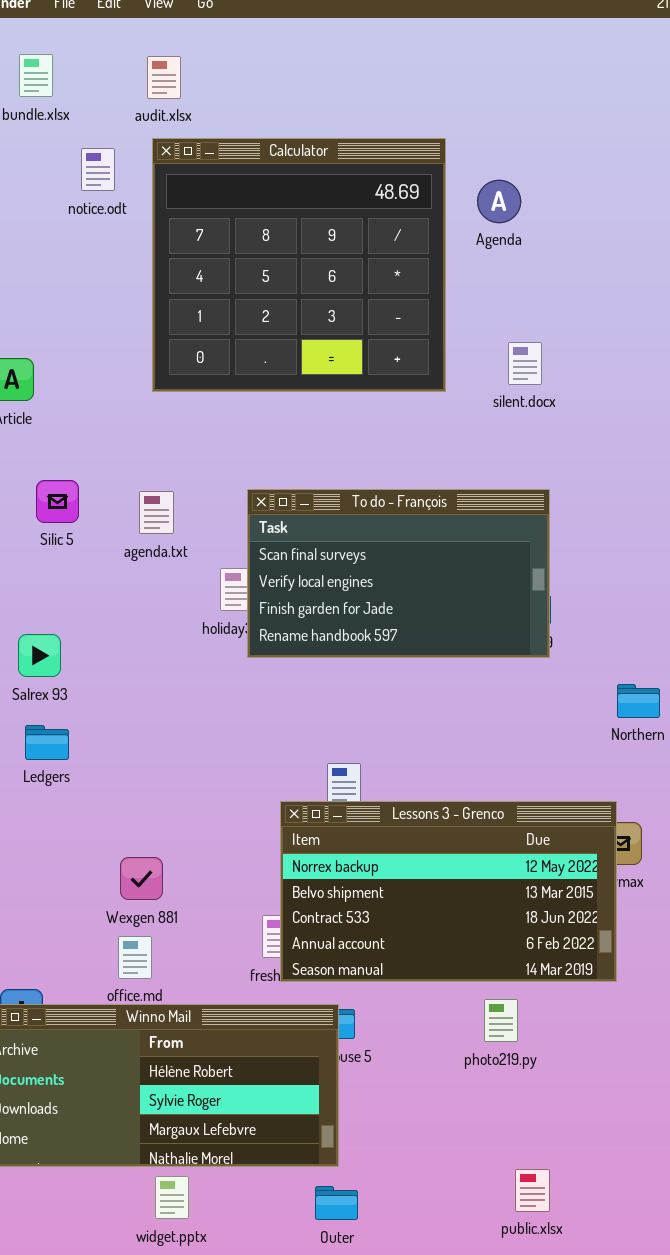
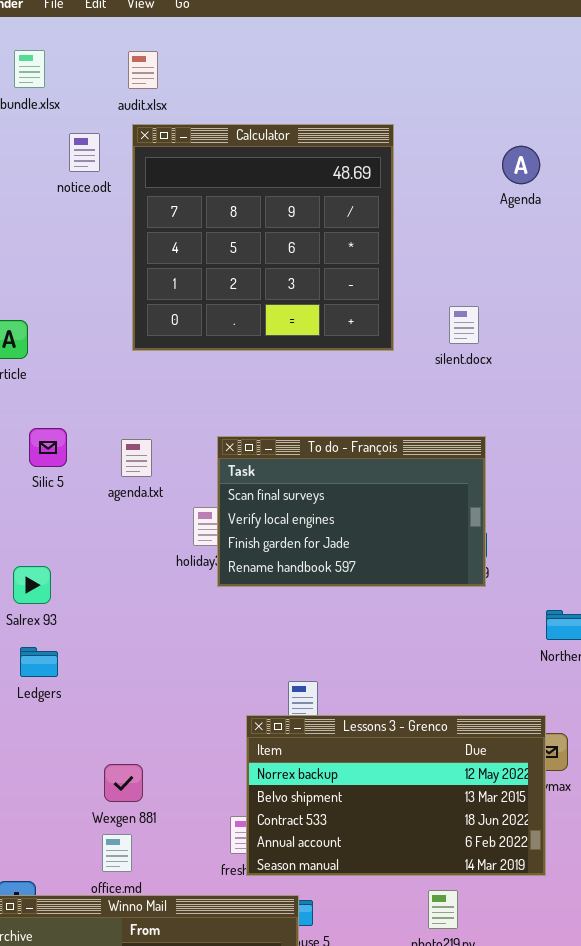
Agenda: [477,180,521,223] -> [502,146,540,184], moved

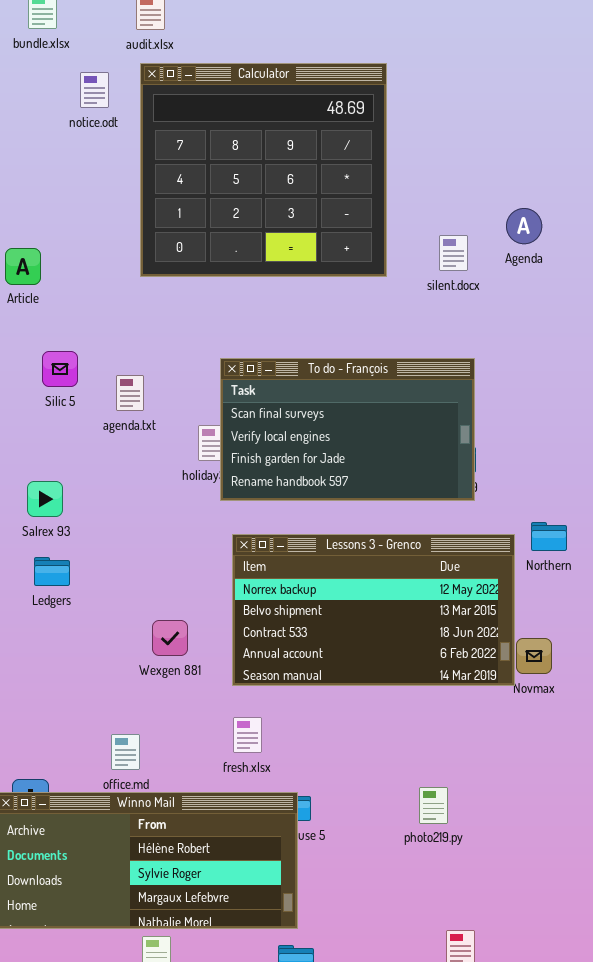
Agenda: [502,146,540,184] -> [506,208,542,244], moved
agenda.txt: [121,439,152,477] -> [116,375,144,411], moved
Lessons 3 - Grenco: [246,715,546,876] -> [232,534,515,686], moved
Wexgen 881: [104,764,143,802] -> [152,620,188,656], moved

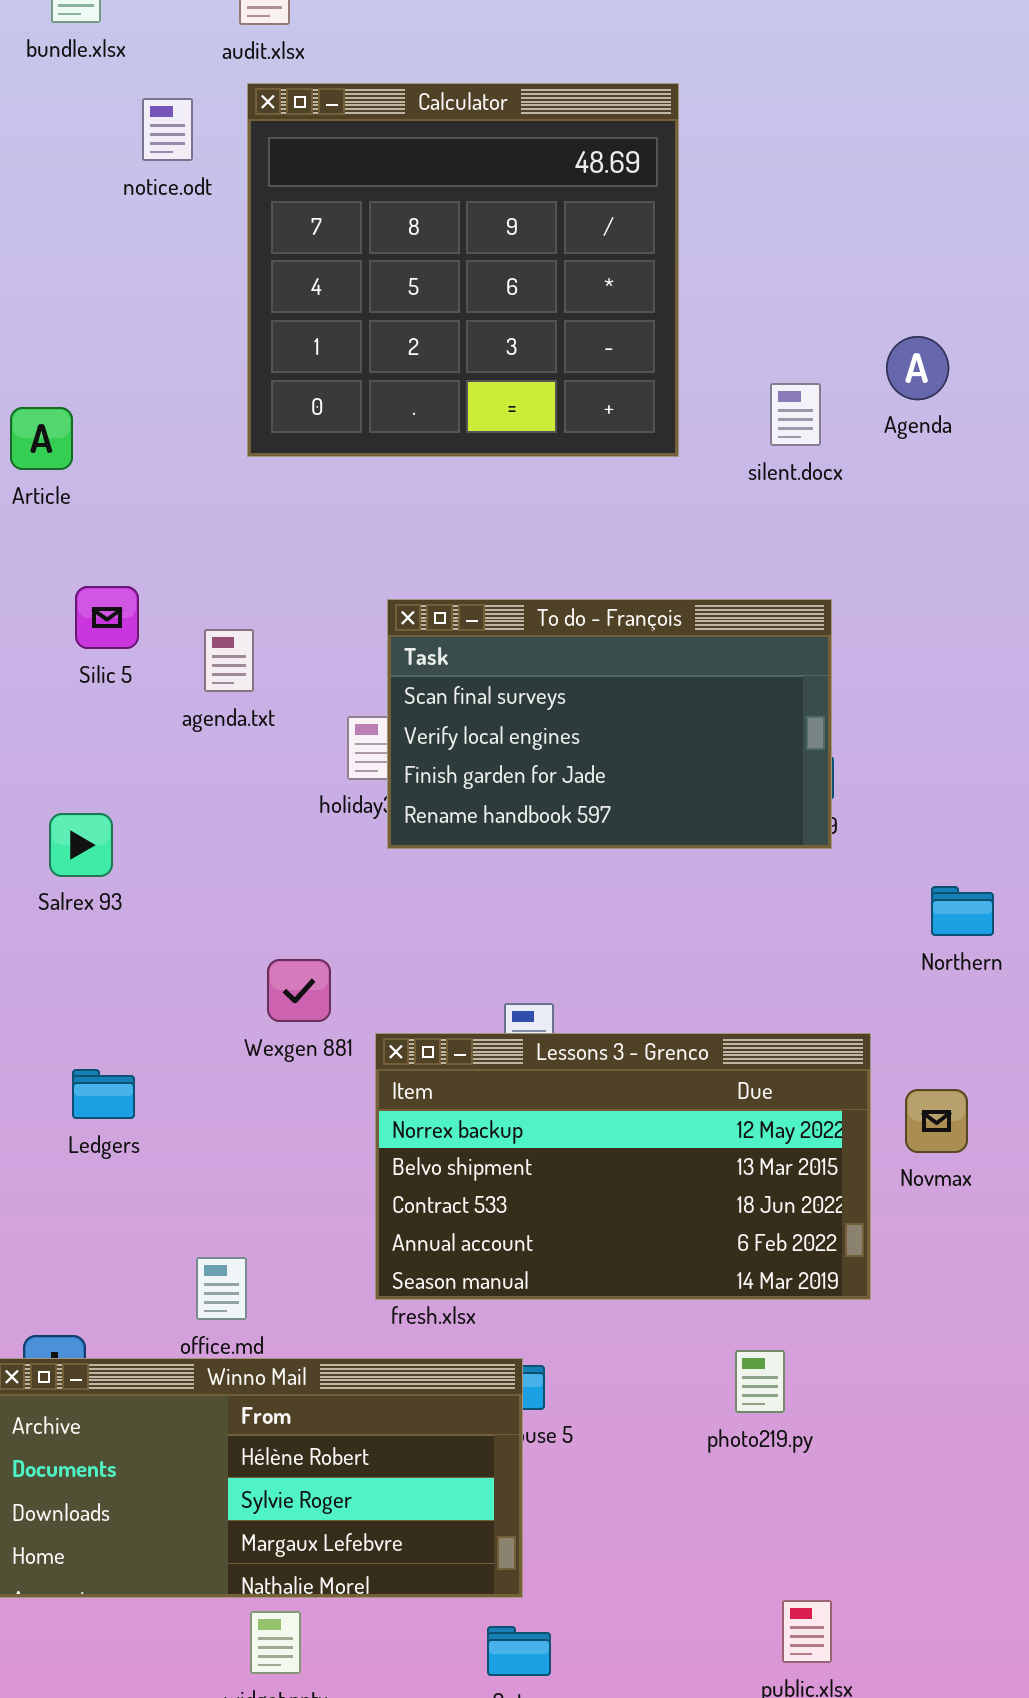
Lessons 3 - Grenco: [232,534,515,686] -> [375,1033,871,1300], moved
Ledgers: [34,557,70,586] -> [72,1069,135,1119], moved
Wexgen 881: [152,620,188,656] -> [267,959,331,1022], moved

